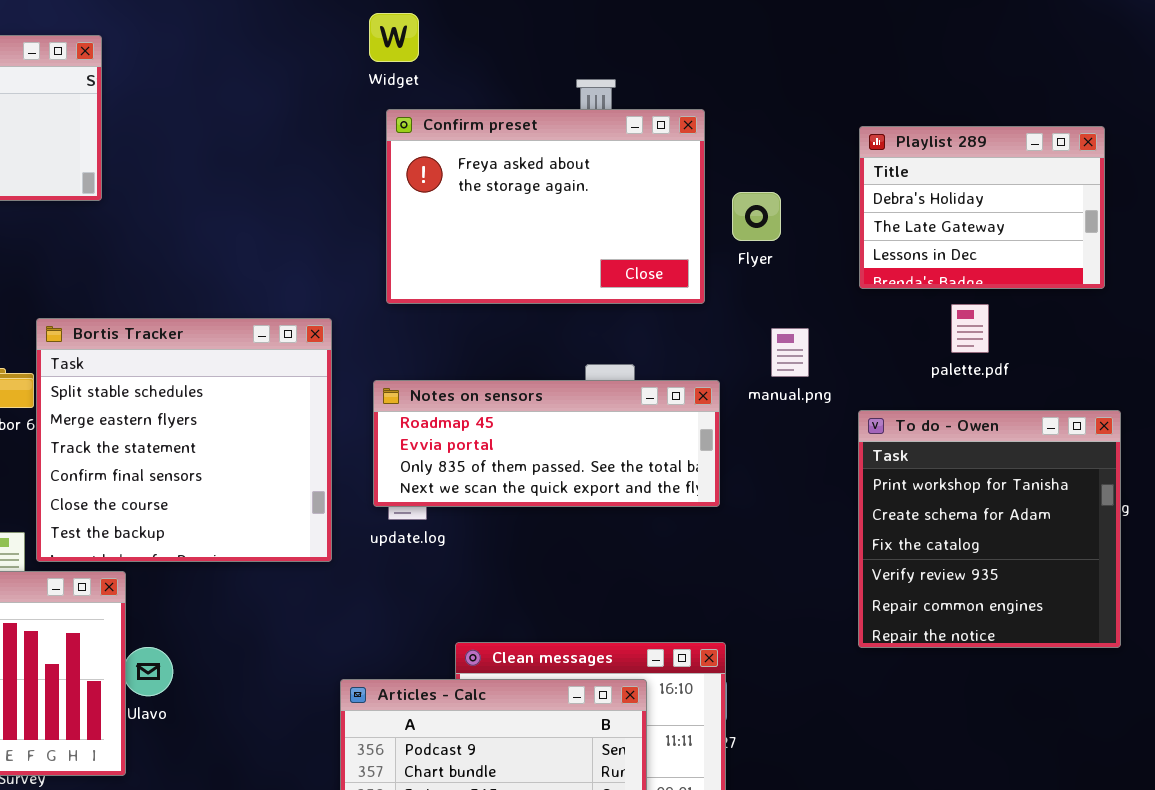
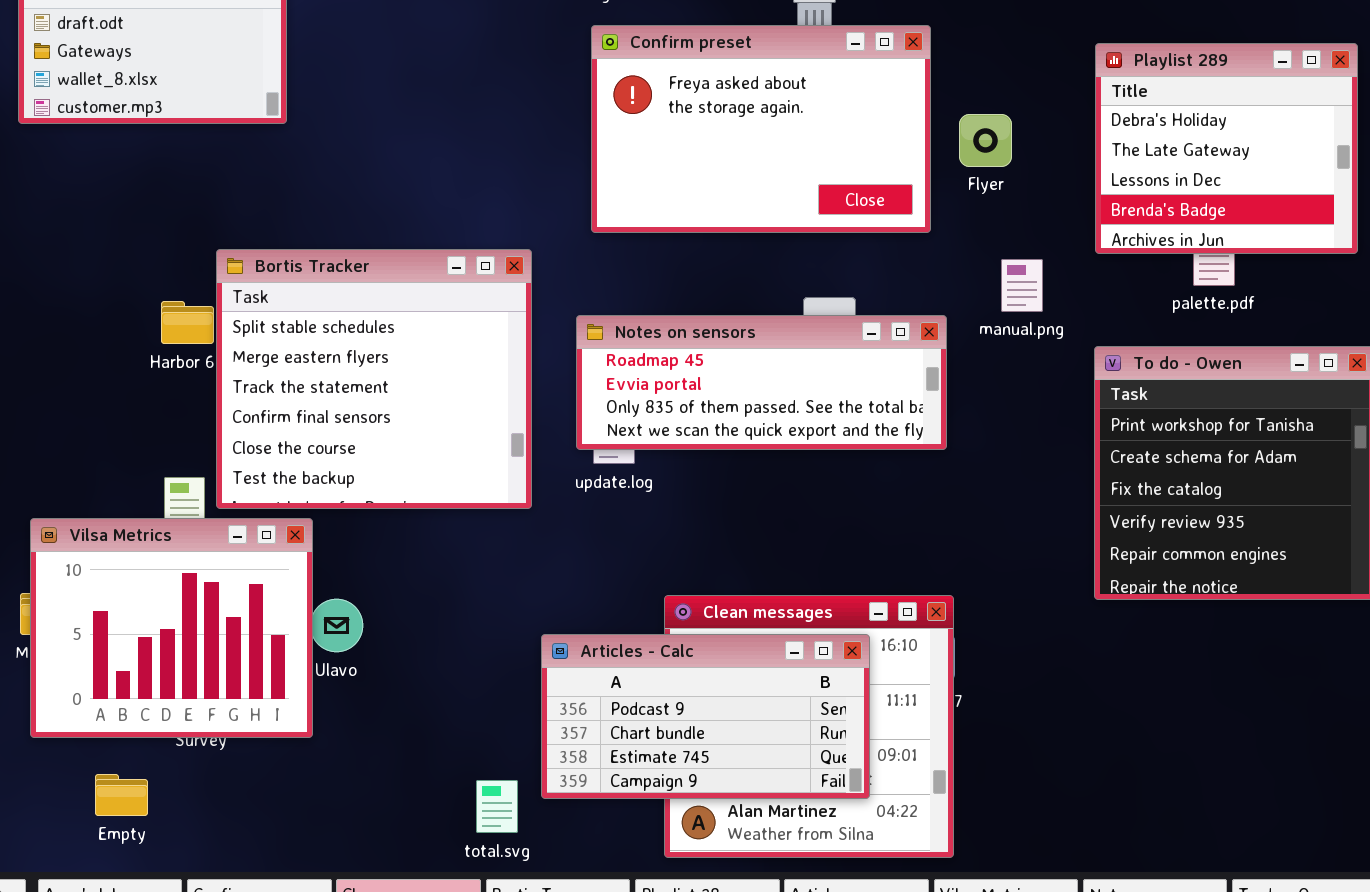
Playlist 289: [859,126,1105,289] -> [1095,43,1358,254], resized

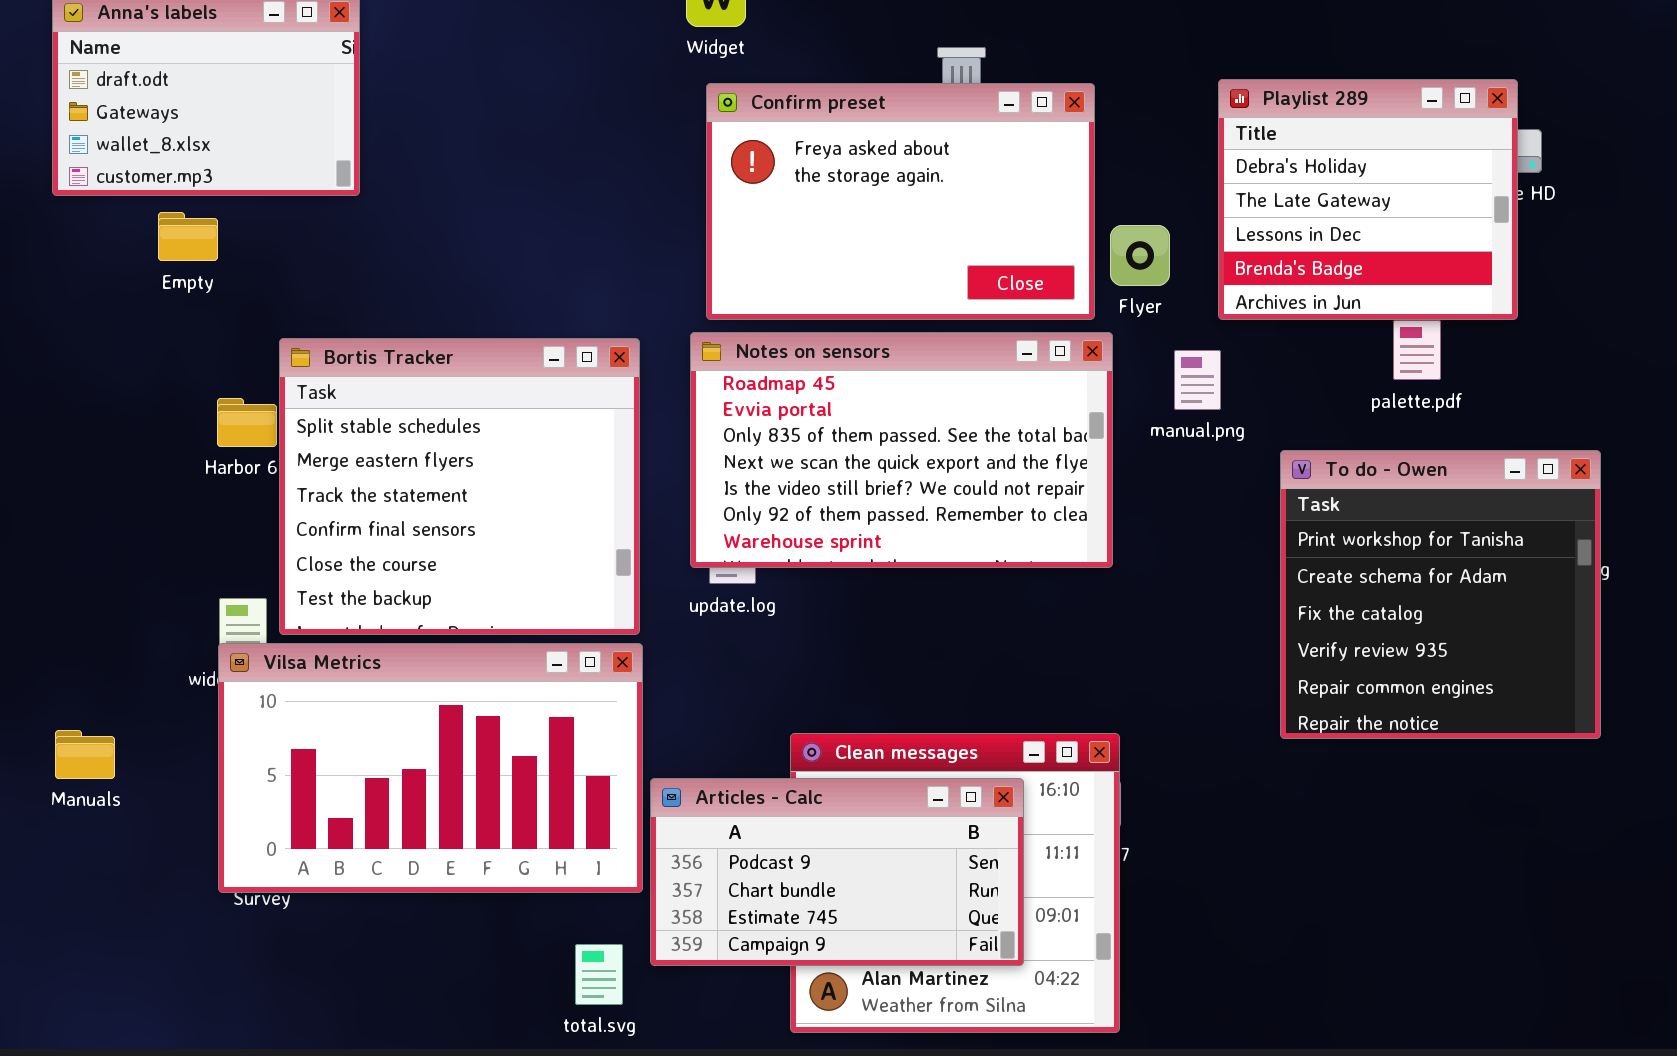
Playlist 289: [1095,43,1358,254] -> [1218,79,1518,320], moved
Flyer: [959,114,1012,167] -> [1110,225,1170,286], moved
Notes on sensors: [576,315,947,450] -> [690,332,1113,568], resized
Vilsa Metrics: [30,518,313,738] -> [218,643,643,893], moved, resized
Empty: [95,774,148,816] -> [158,212,218,261], moved

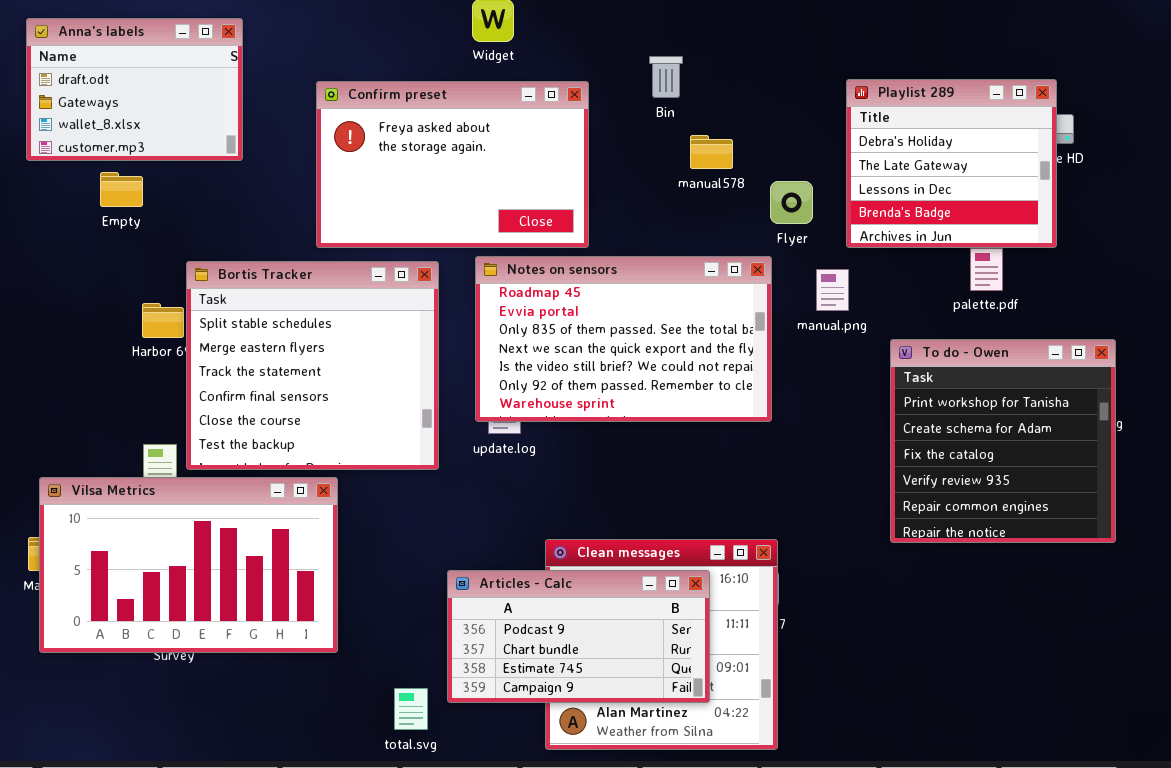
Confirm preset: [706,83,1095,320] -> [316,81,589,248], moved
Vilsa Metrics: [218,643,643,893] -> [39,477,338,653], moved

